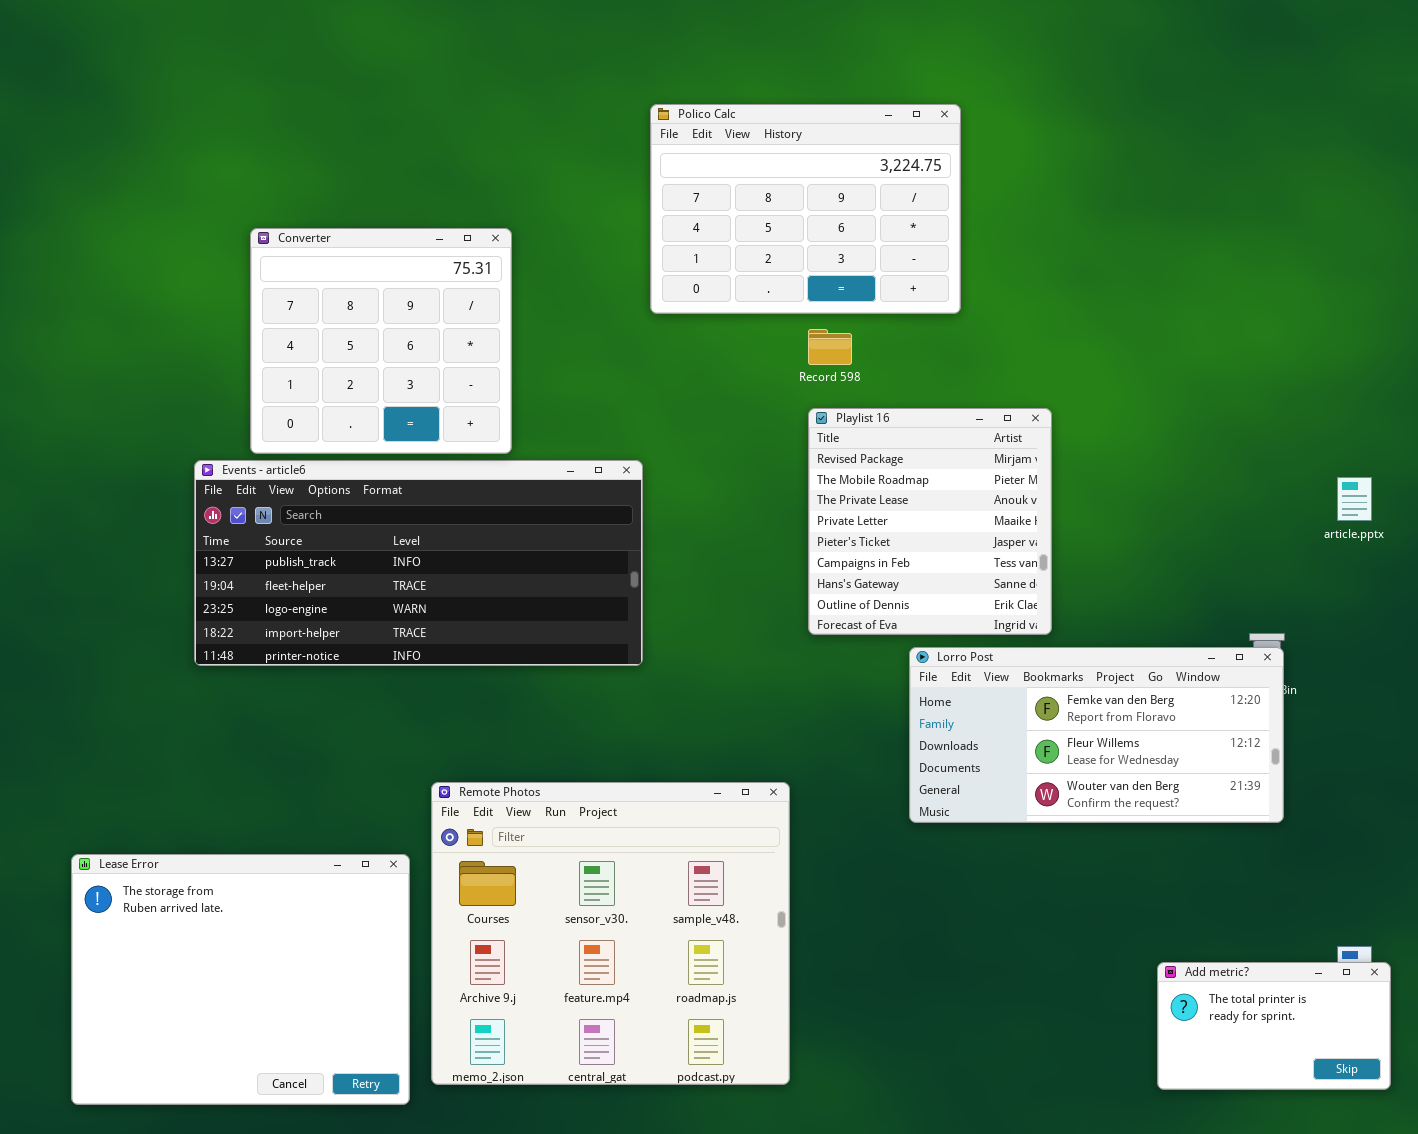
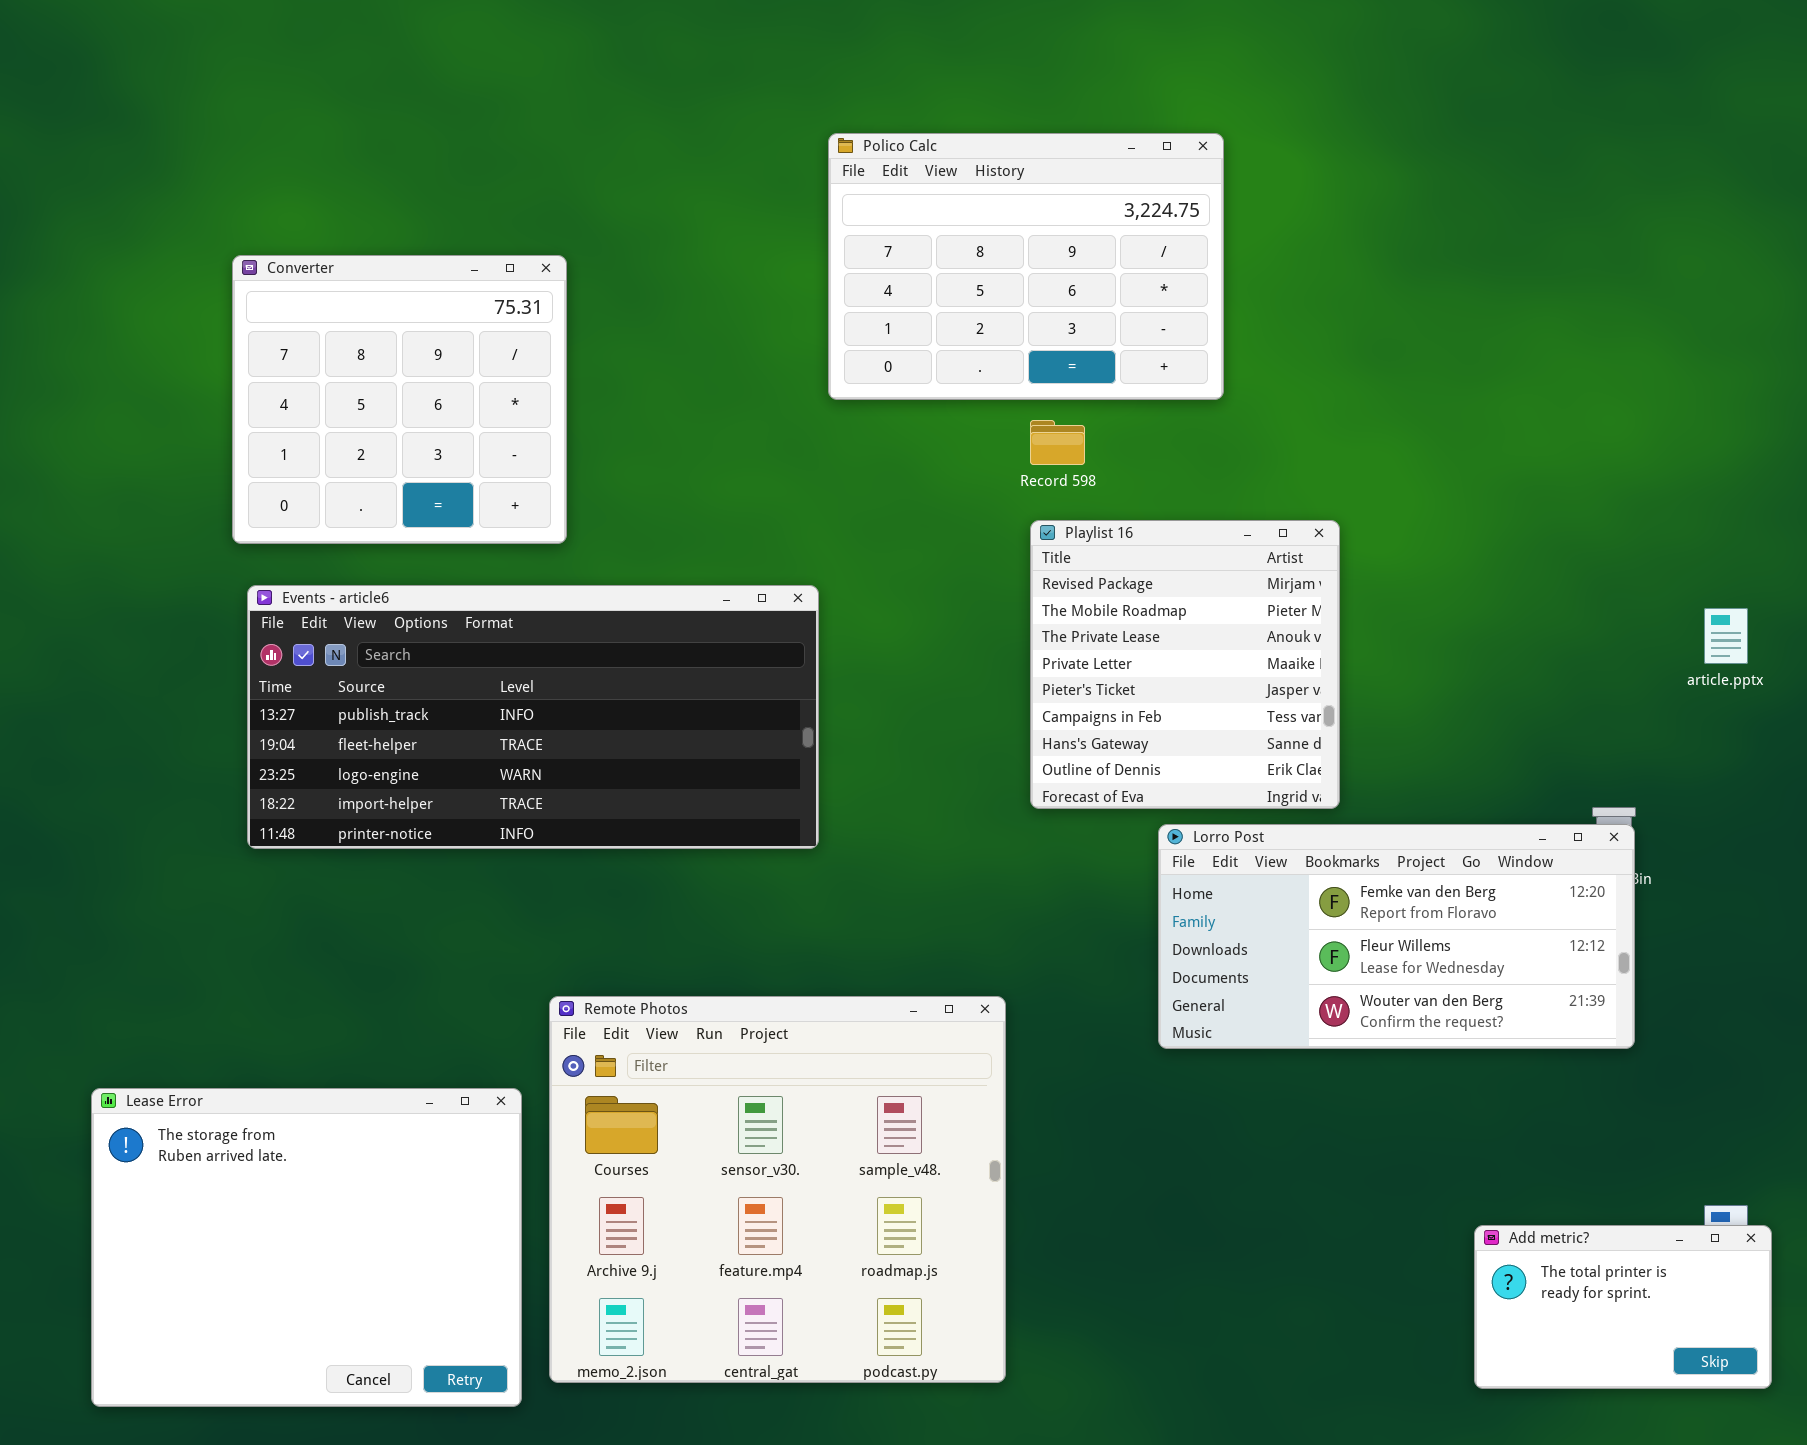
Converter: [250,228,512,454] -> [232,255,567,544], moved

